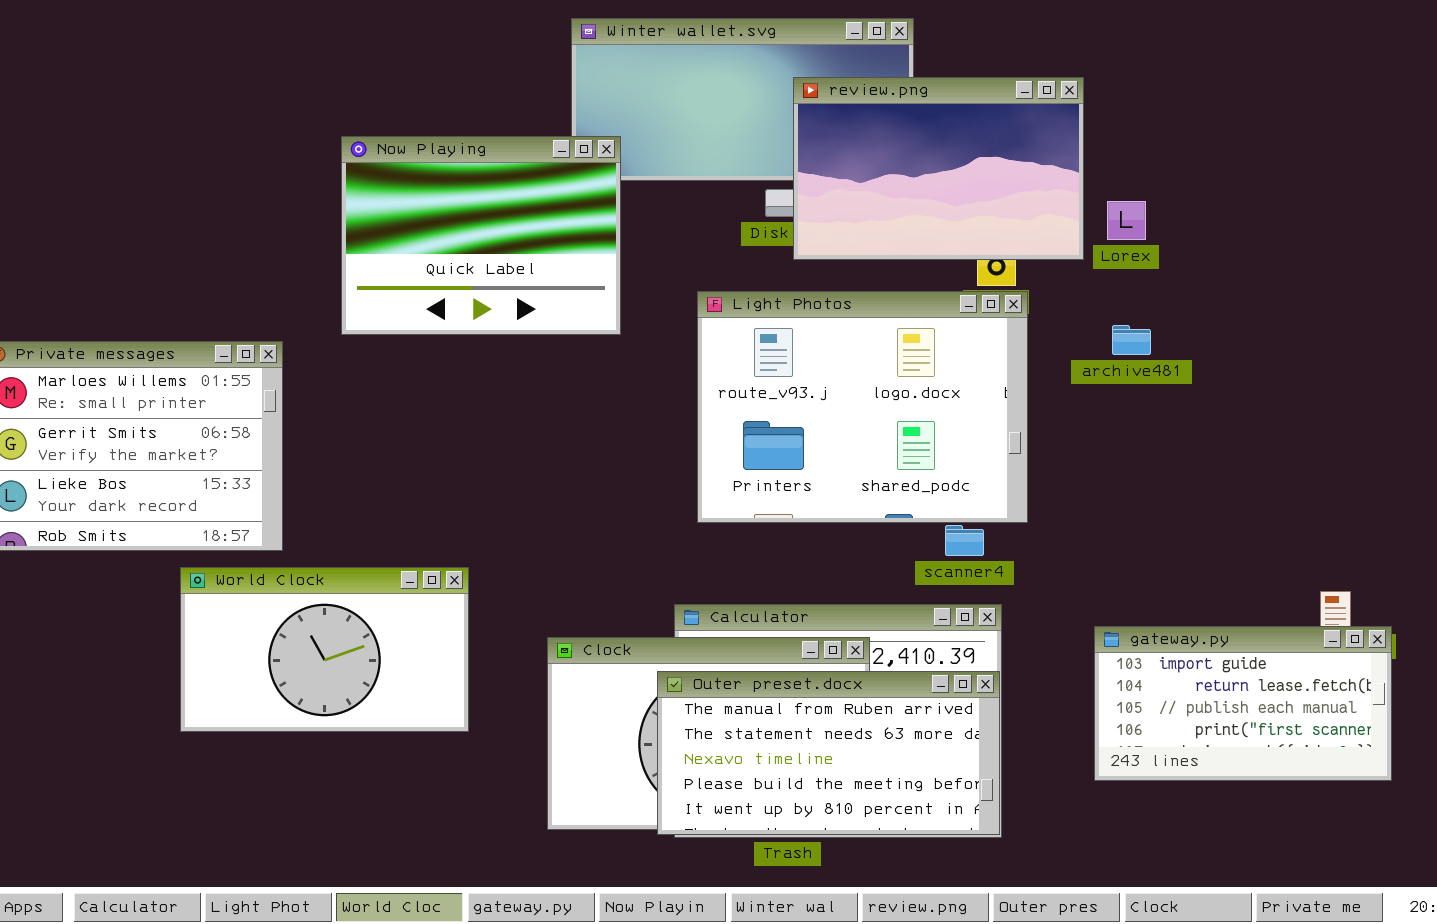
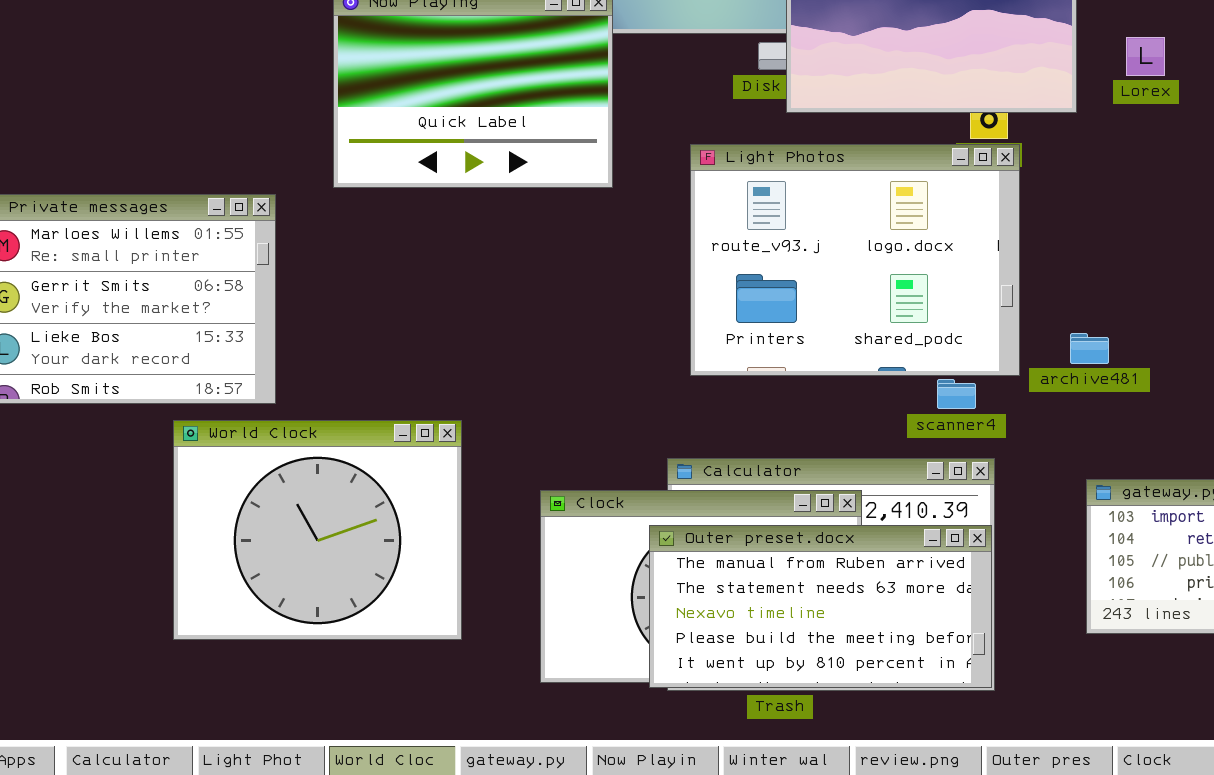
Lorex: [1107,201,1146,240] -> [1126,37,1165,76], moved
archive481: [1112,325,1151,355] -> [1070,333,1109,364], moved
World Clock: [180,567,469,732] -> [173,420,462,640], resized

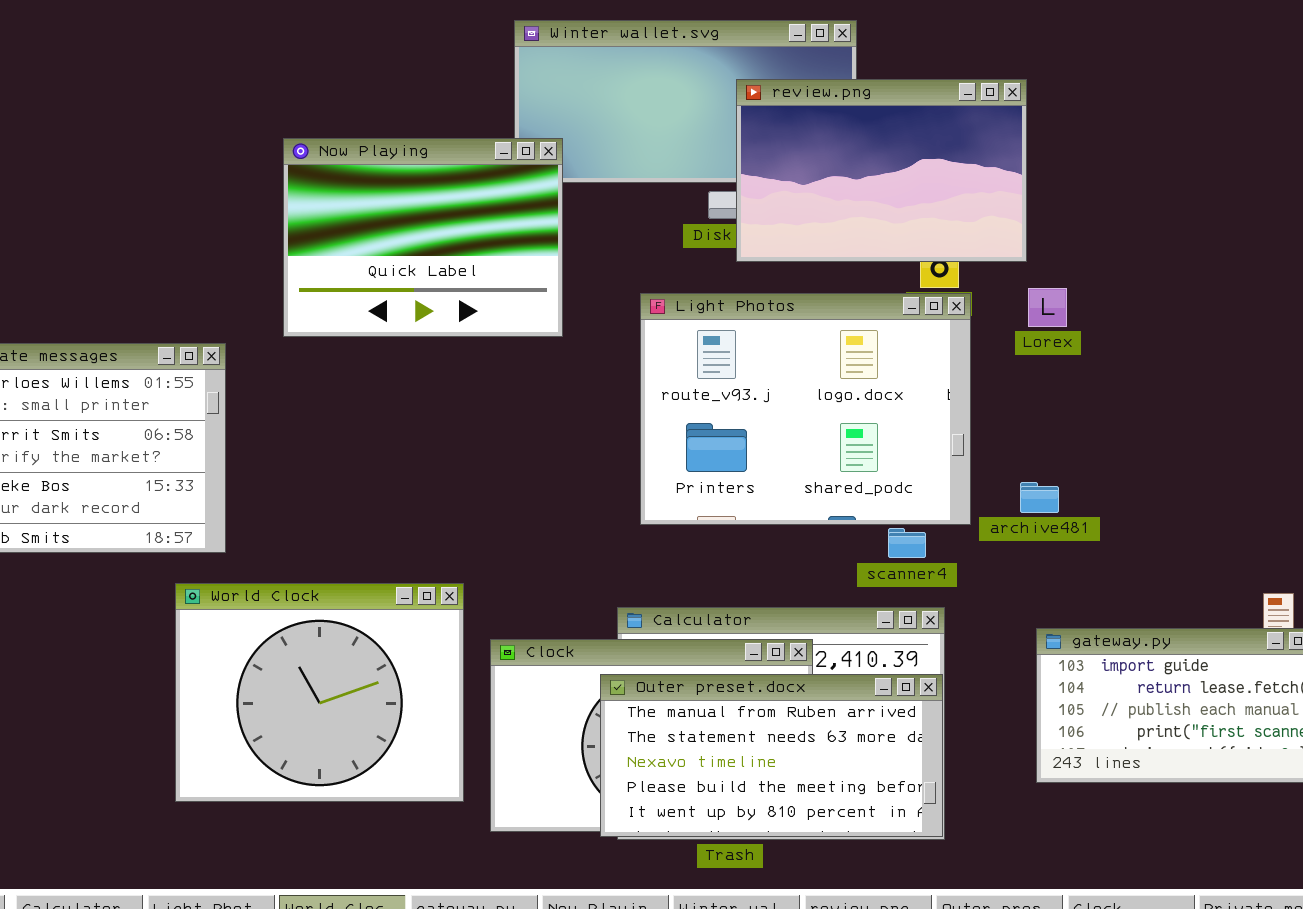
Lorex: [1126,37,1165,76] -> [1028,288,1067,327], moved
World Clock: [173,420,462,640] -> [175,583,464,802], moved

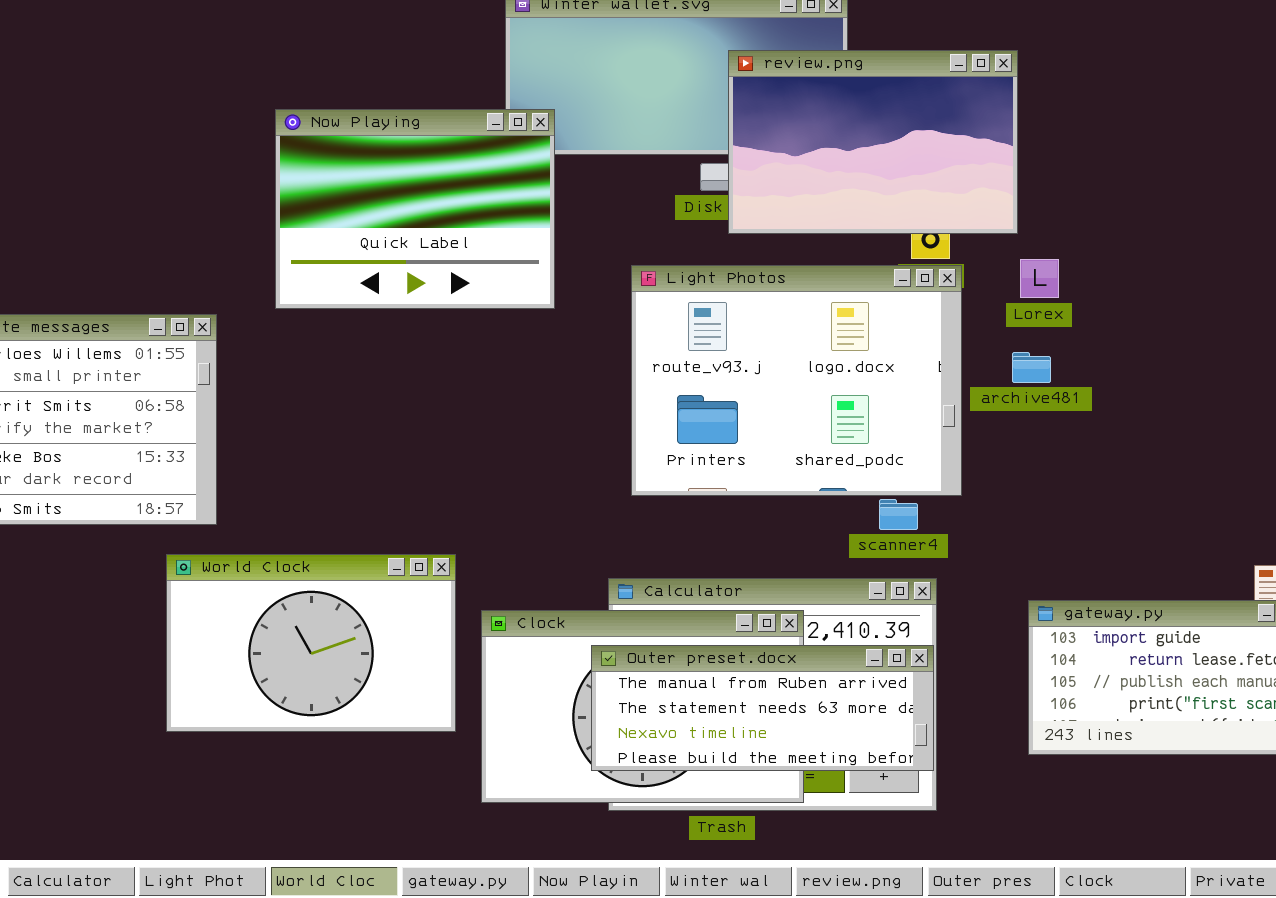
archive481: [1020,482,1059,513] -> [1012,352,1051,383], moved
World Clock: [175,583,464,802] -> [166,554,456,732], resized
Outer preset.docx: [600,674,943,837] -> [591,645,934,771], resized

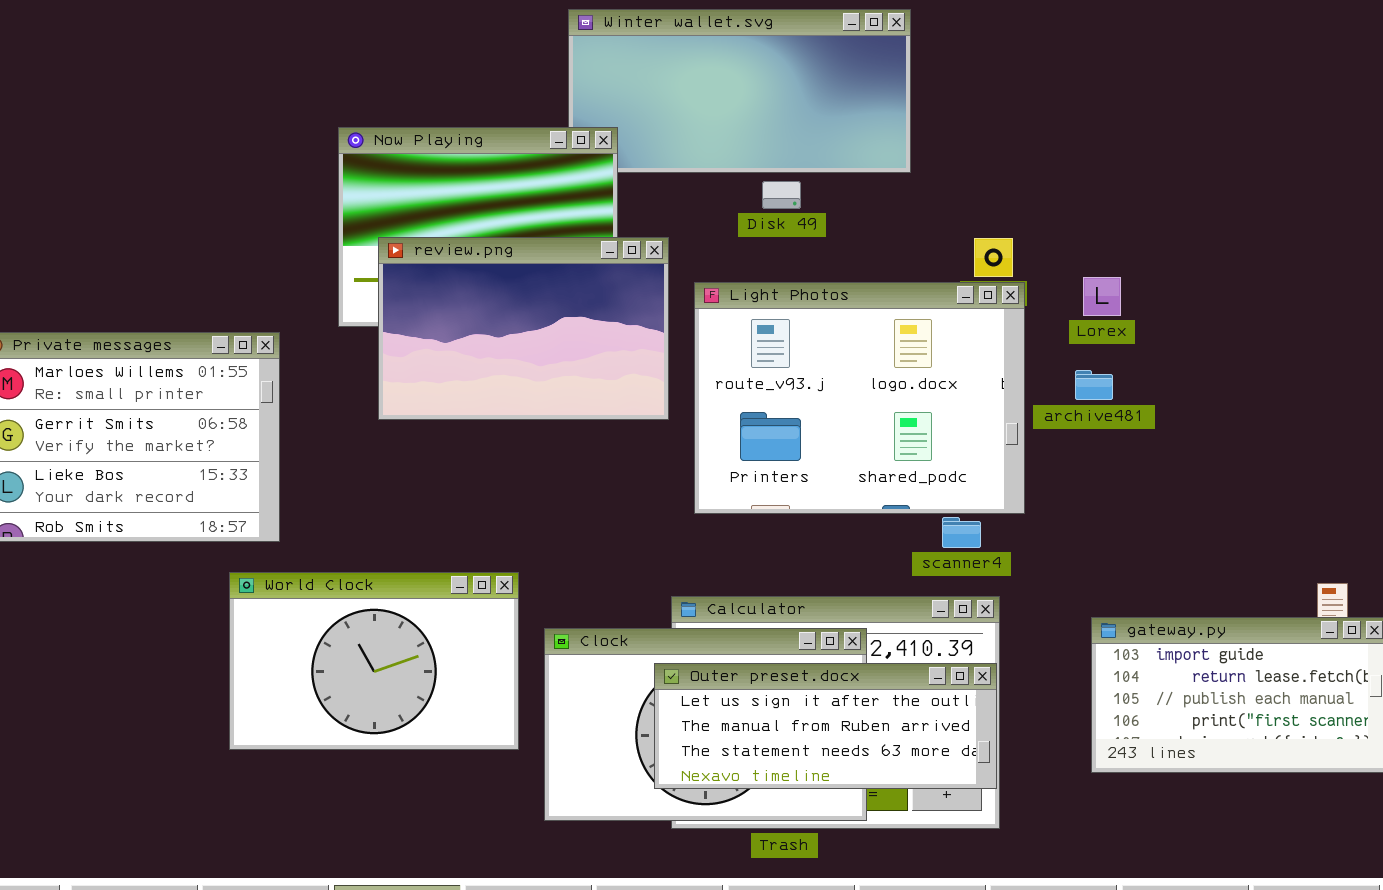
review.png: [728,50,1018,234] -> [378,237,669,420], moved
Outer preset.docx: [591,645,934,771] -> [654,663,997,789], scrolled up 1 row

